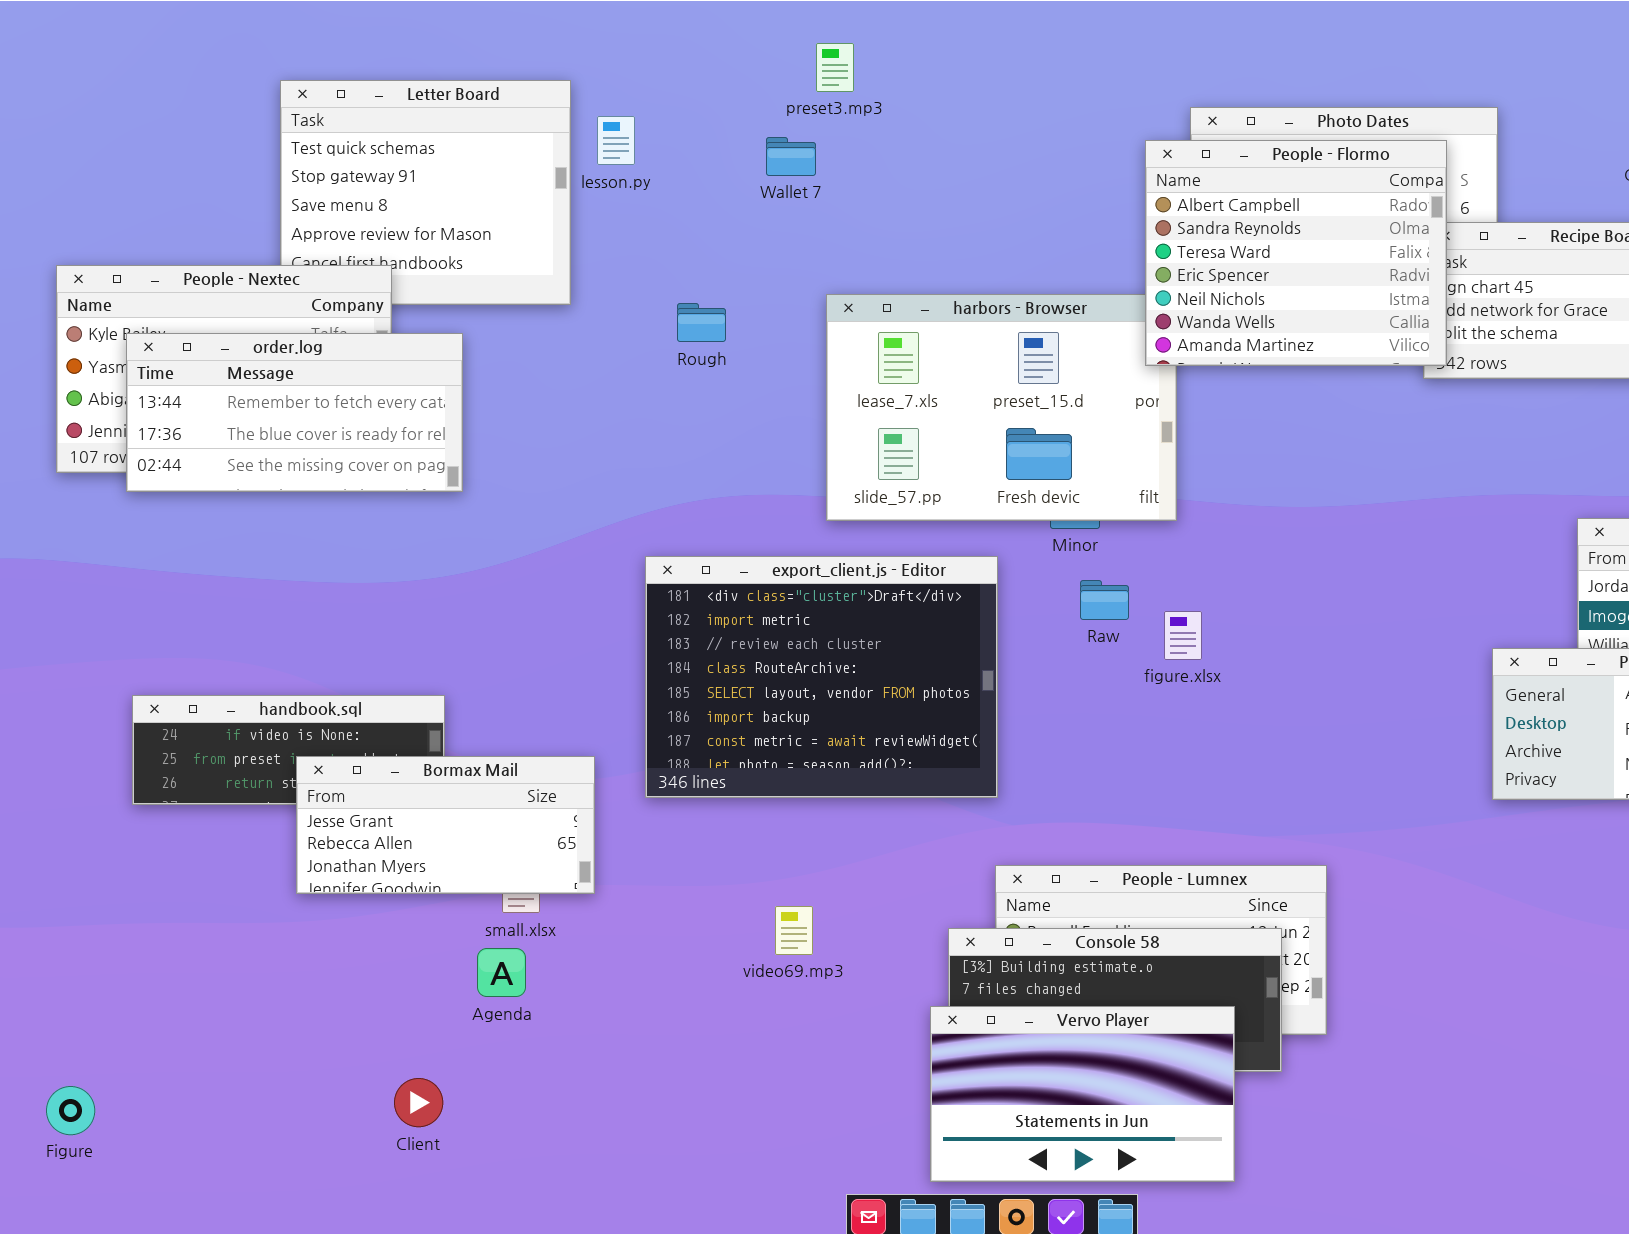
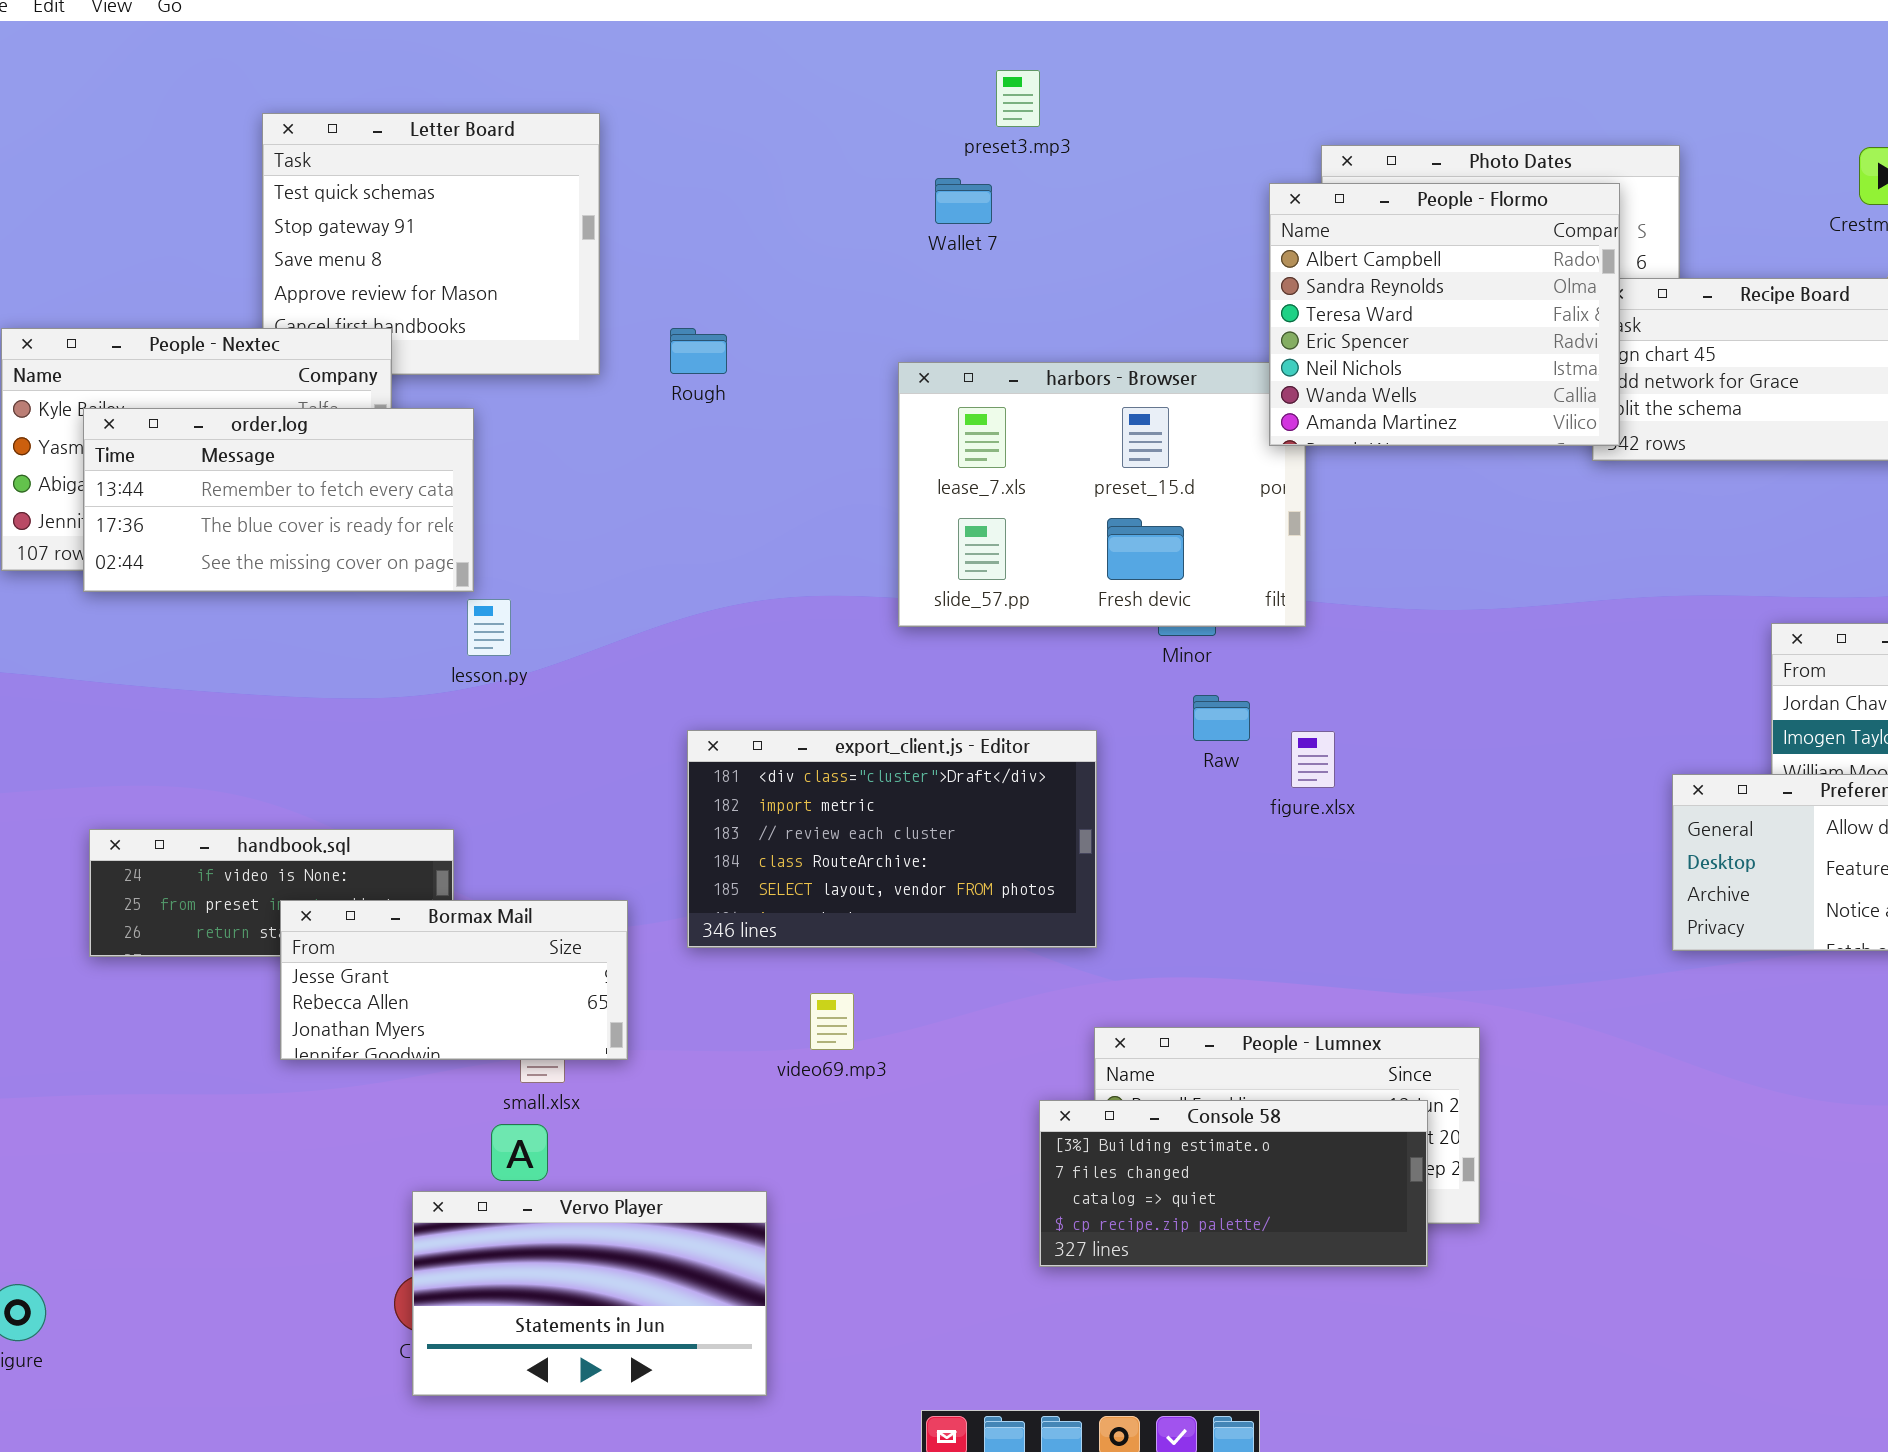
preset3.mp3: [816,43,854,92] -> [996,70,1040,127], moved
lesson.py: [597,116,635,165] -> [467,599,511,656], moved
Wallet 7: [766,137,816,176] -> [935,178,992,224], moved
Rough: [677,303,726,342] -> [670,328,727,374], moved
export_client.js - Editor: [645,556,998,798] -> [687,730,1097,948], resized
video69.mp3: [775,906,813,955] -> [810,993,854,1050], moved
Vervo Player: [930,1006,1235,1182] -> [412,1191,767,1396], moved

